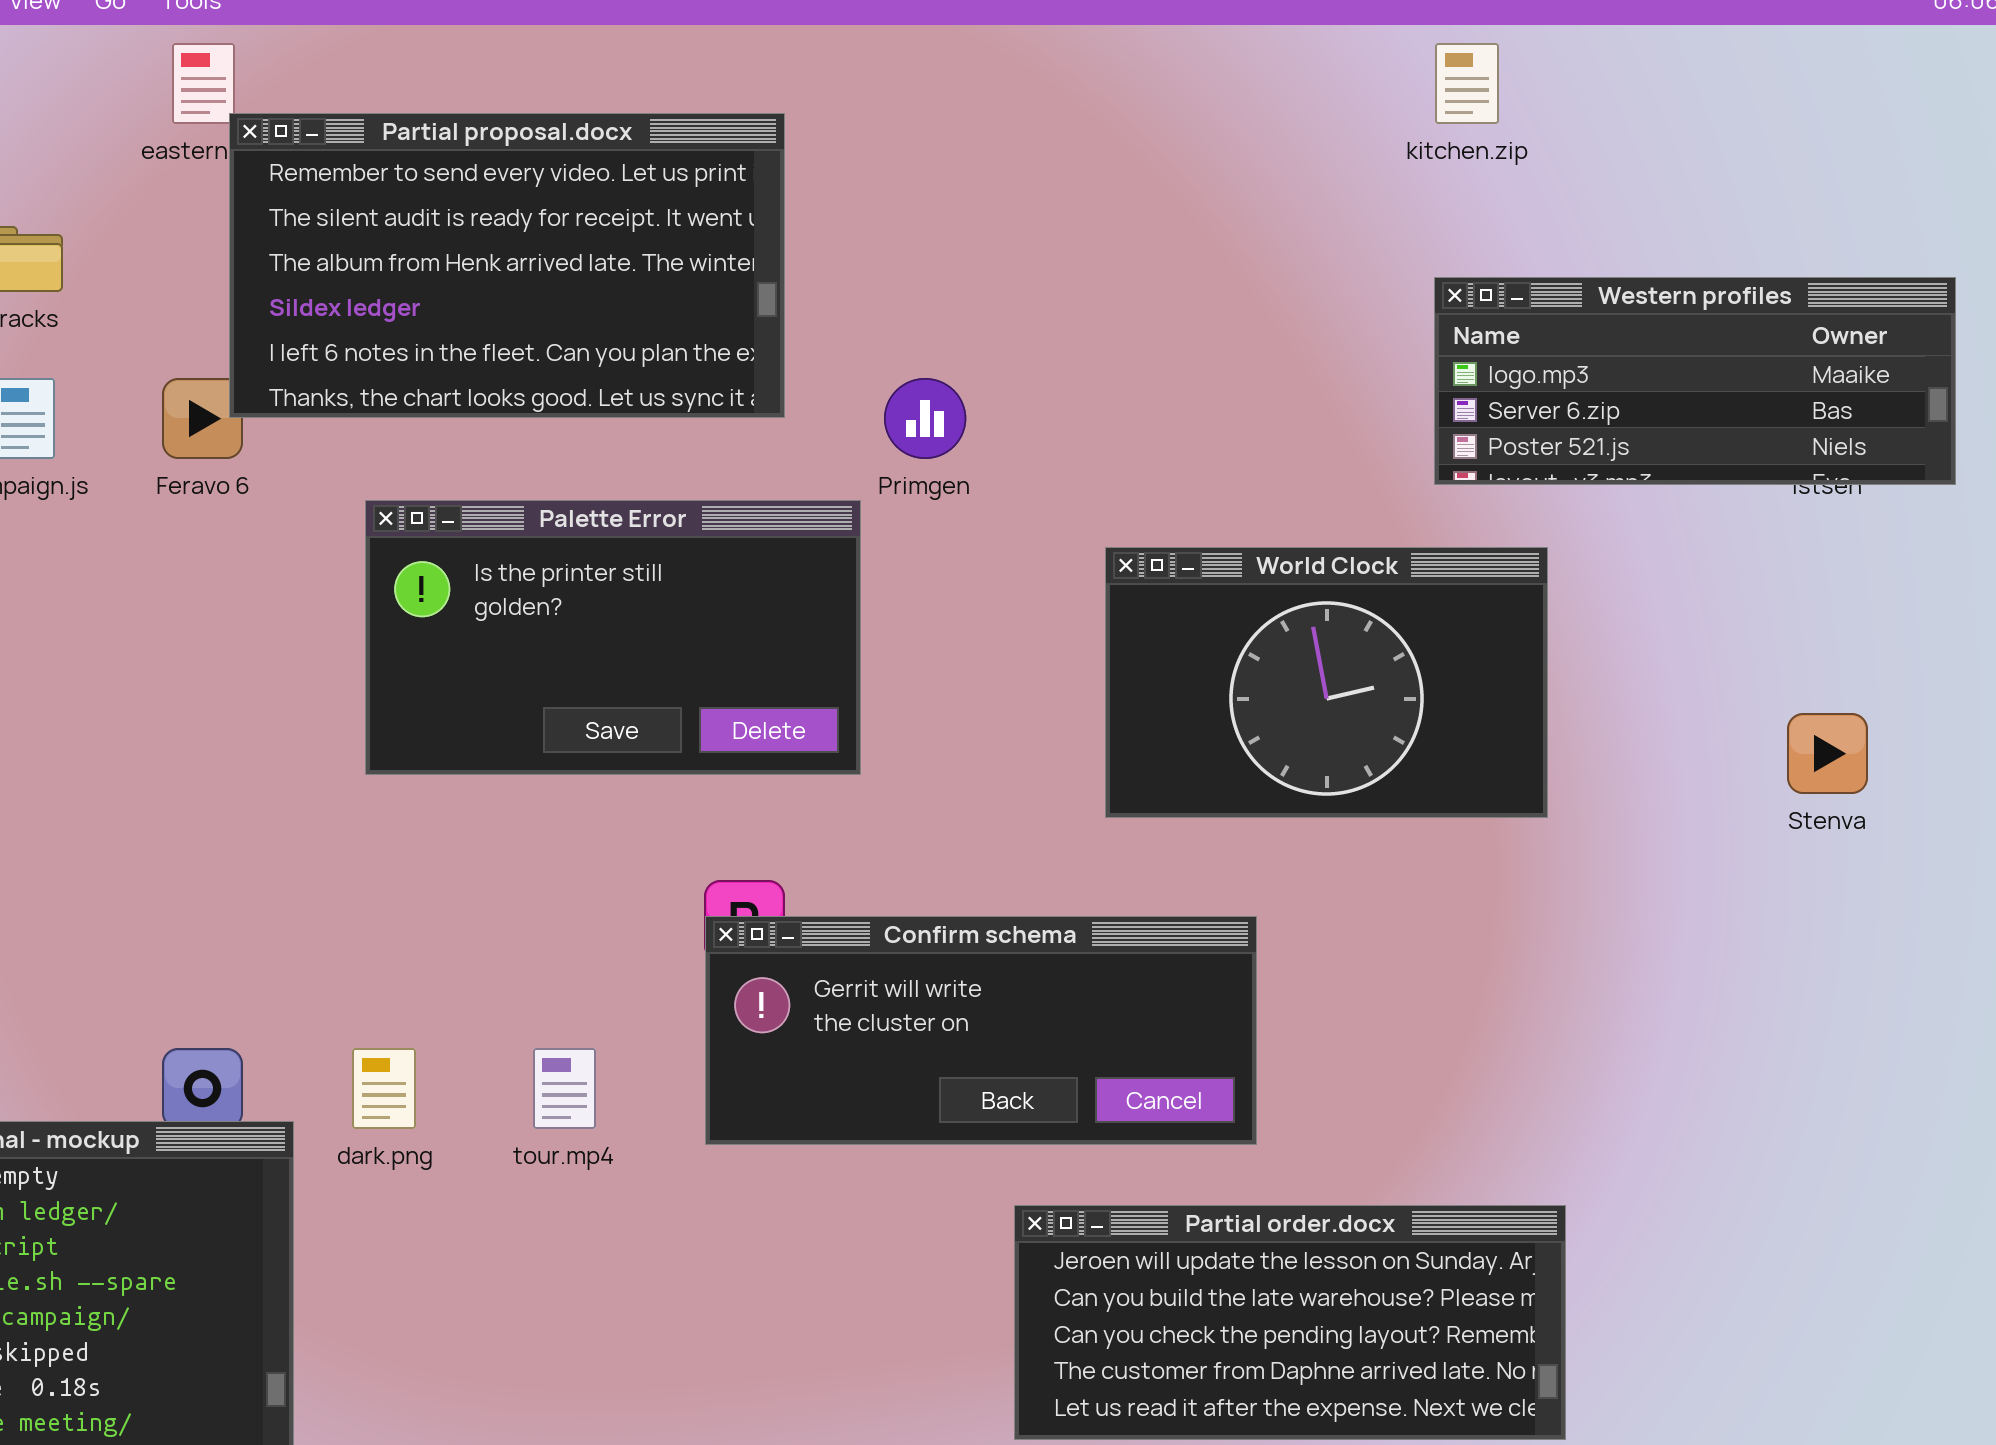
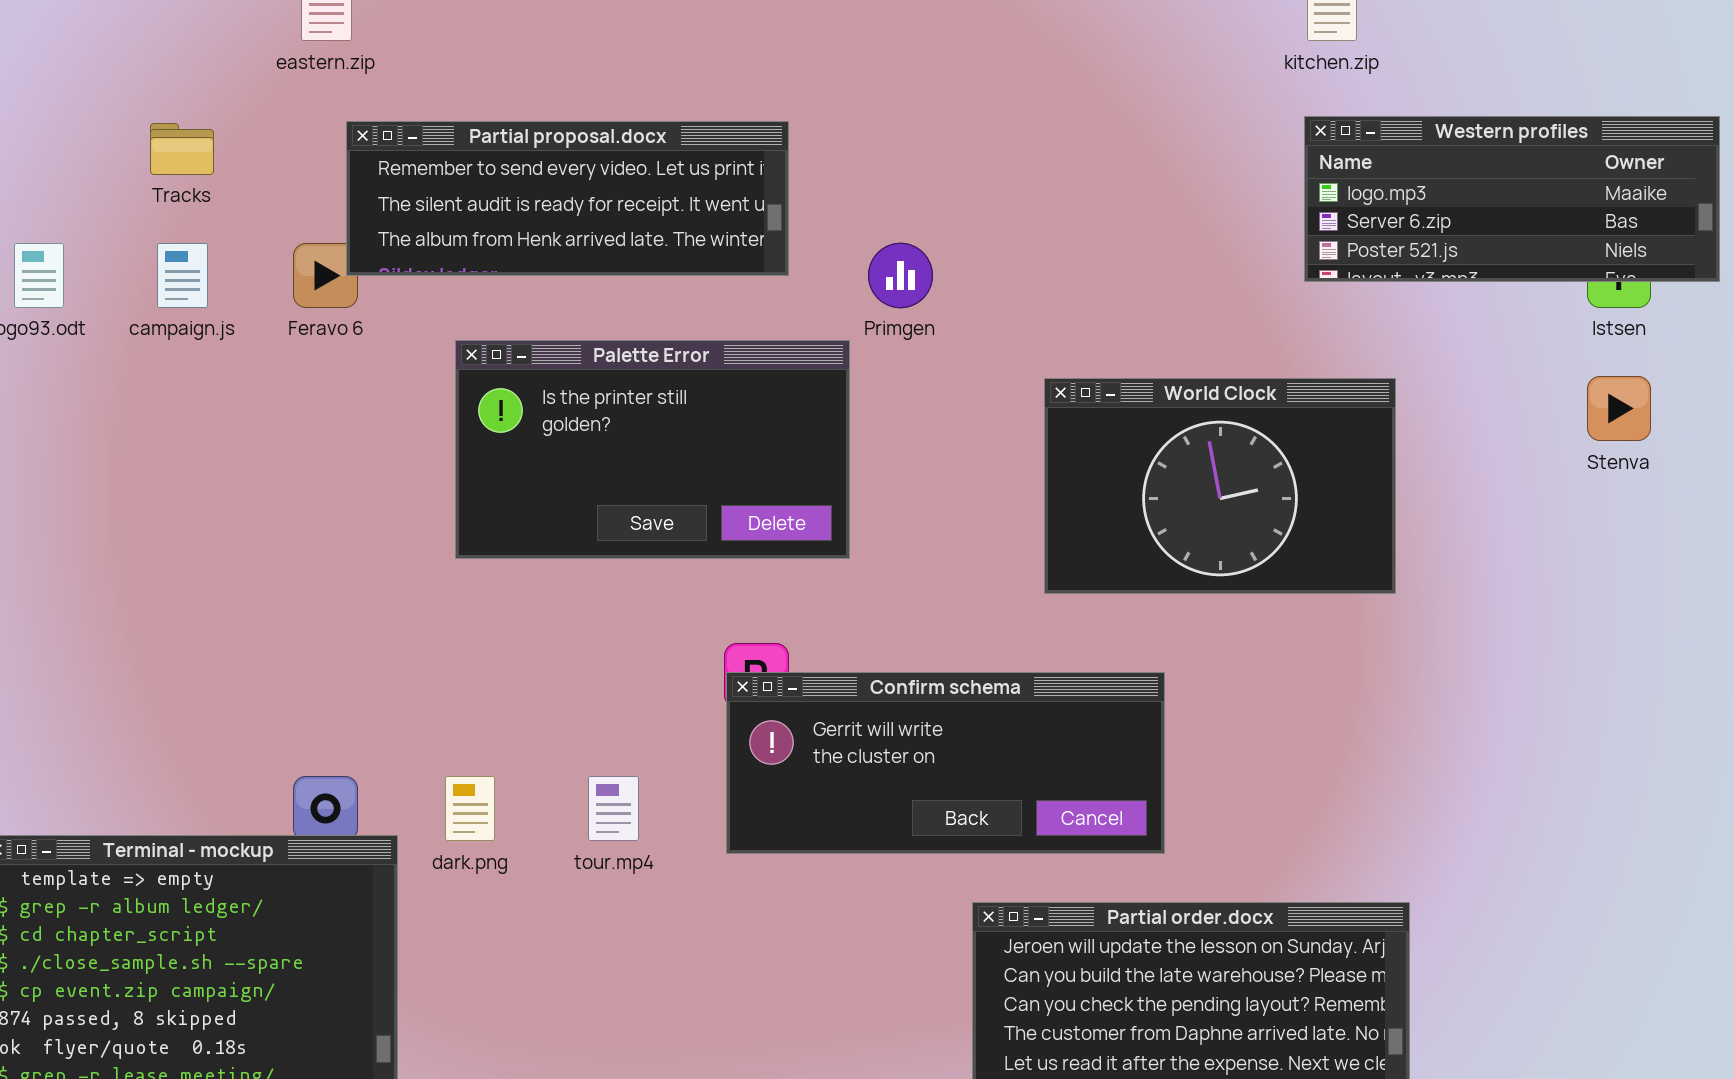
Partial proposal.docx: [229,113,785,418] -> [346,121,789,276], resized
Western profiles: [1434,277,1956,485] -> [1304,116,1720,282], moved
Stenva: [1787,713,1868,794] -> [1587,376,1651,441], moved

